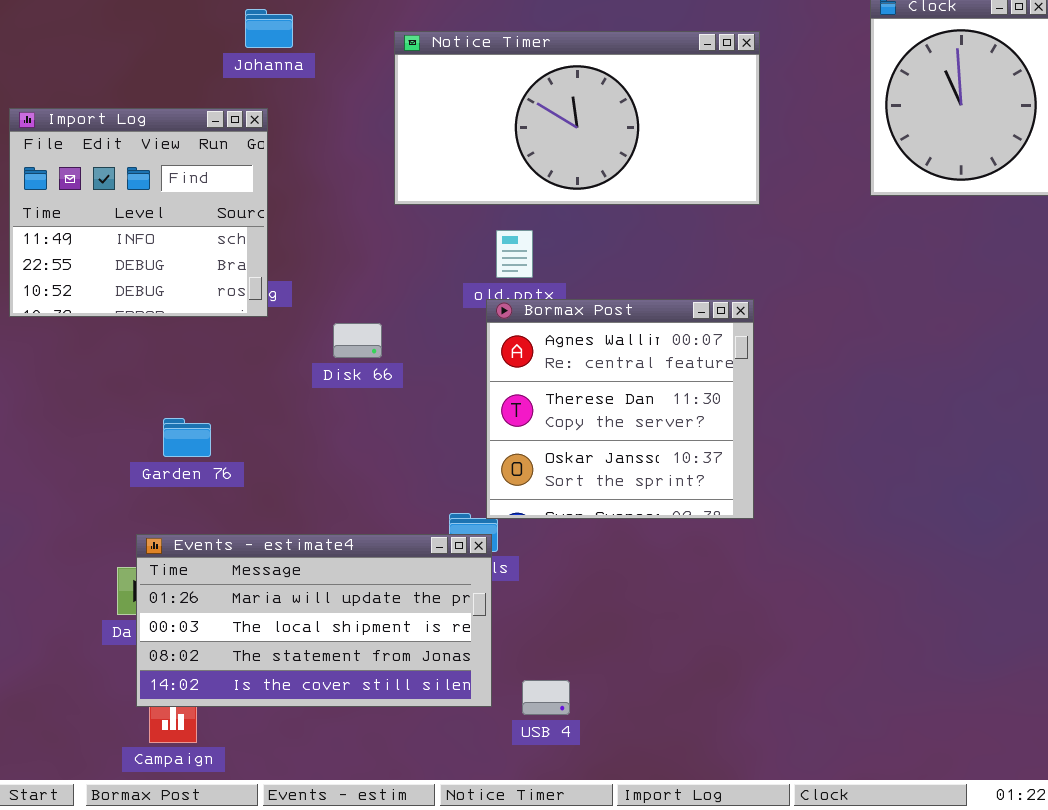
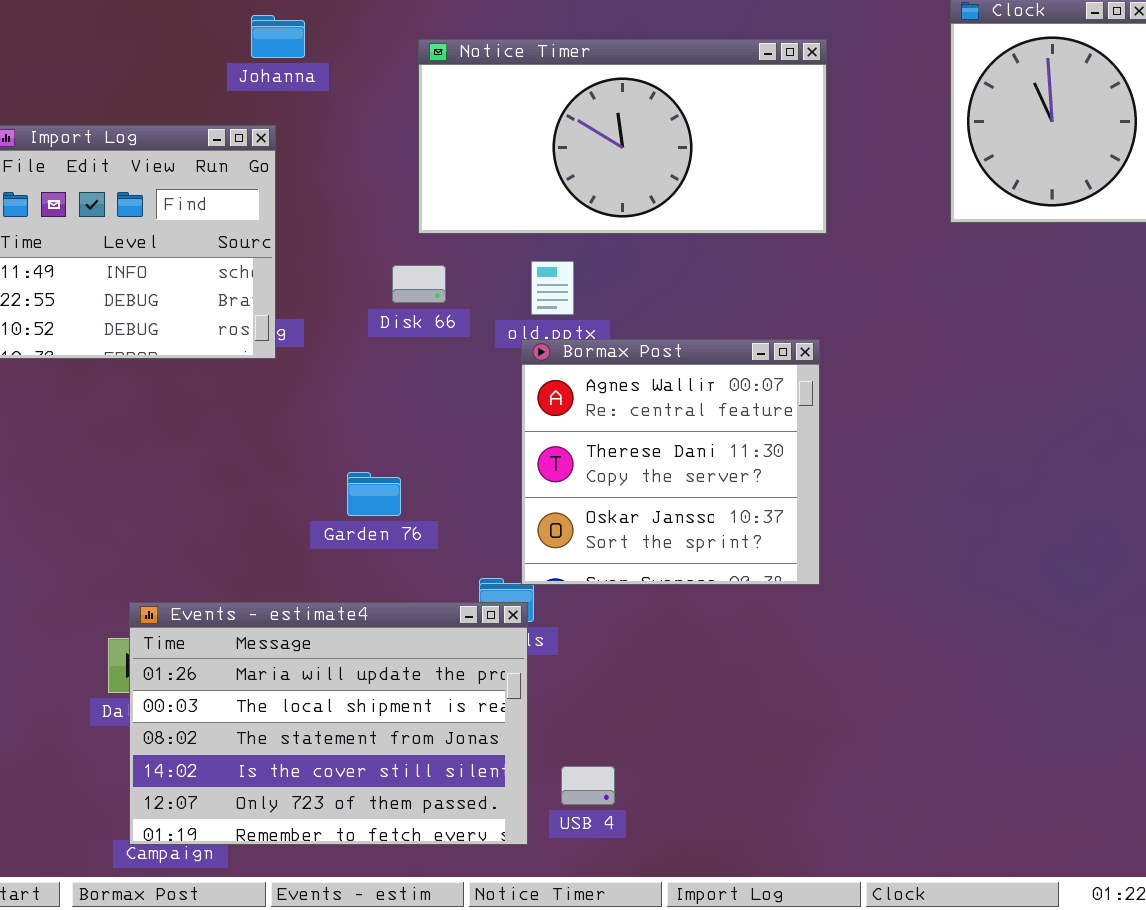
Disk 66: [333,323,382,358] -> [392,265,446,303], moved
Garden 76: [163,418,211,457] -> [347,472,401,516], moved
Events - estimate4: [136,534,492,707] -> [129,602,528,845], resized

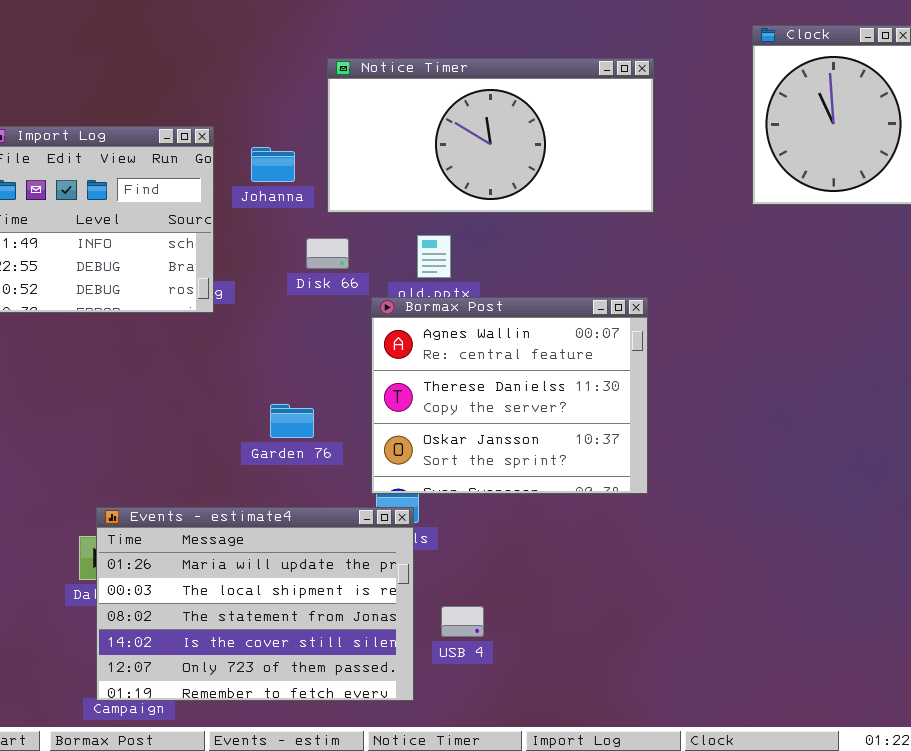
Johanna: [251,15,305,58] -> [251,147,295,182], moved
Bormax Post: [521,339,820,585] -> [371,297,648,494], resized
USB 4: [561,766,615,805] -> [441,606,484,637], moved

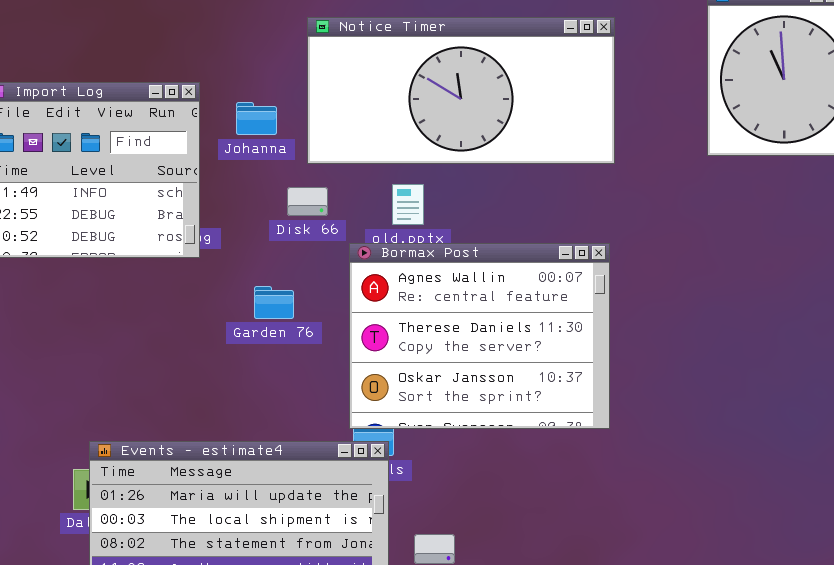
Garden 76: [270,404,314,438] -> [254,286,294,319], moved

